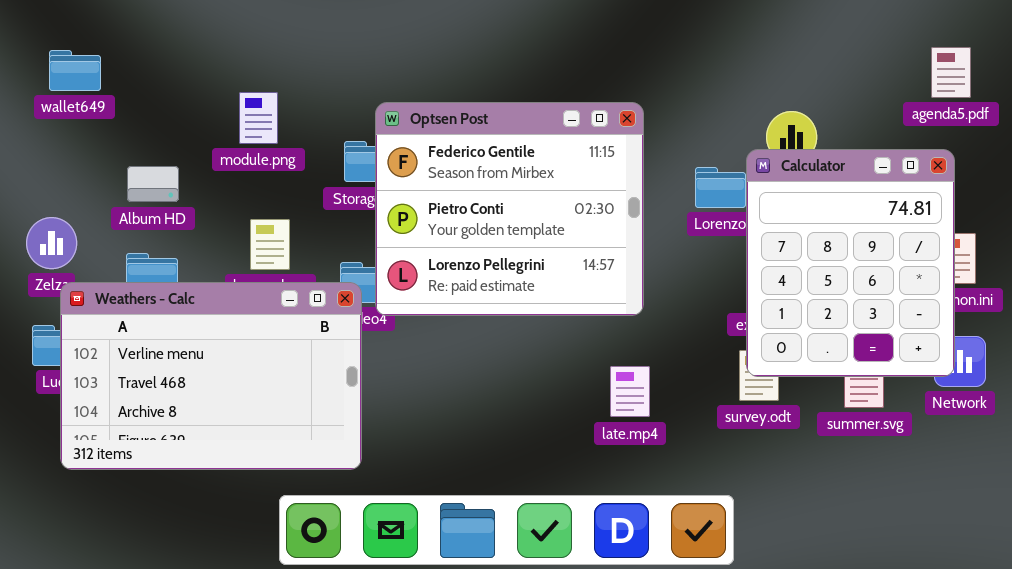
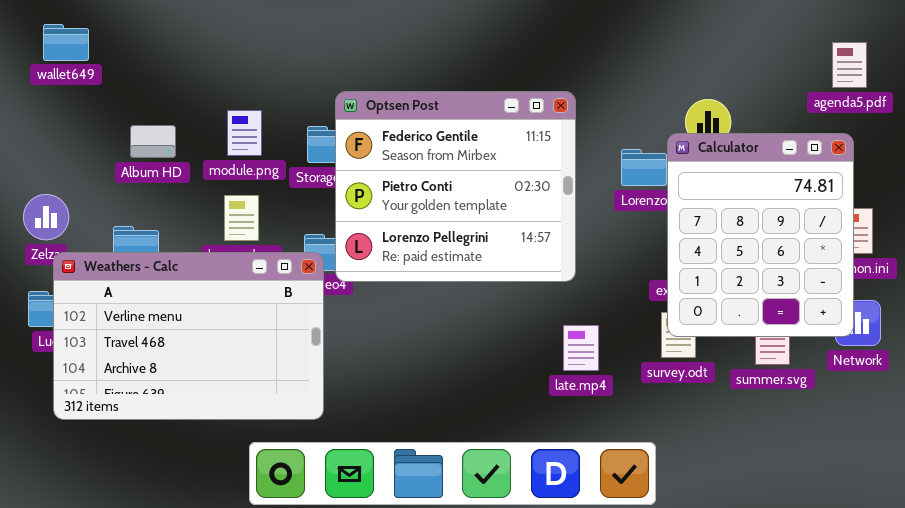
wallet649: [49,50,101,91] -> [43,24,89,61], moved
module.png: [239,92,278,144] -> [227,110,262,156], moved
Album HD: [127,166,179,202] -> [130,125,176,158], moved
late.mp4: [610,366,650,417] -> [563,325,599,371], moved

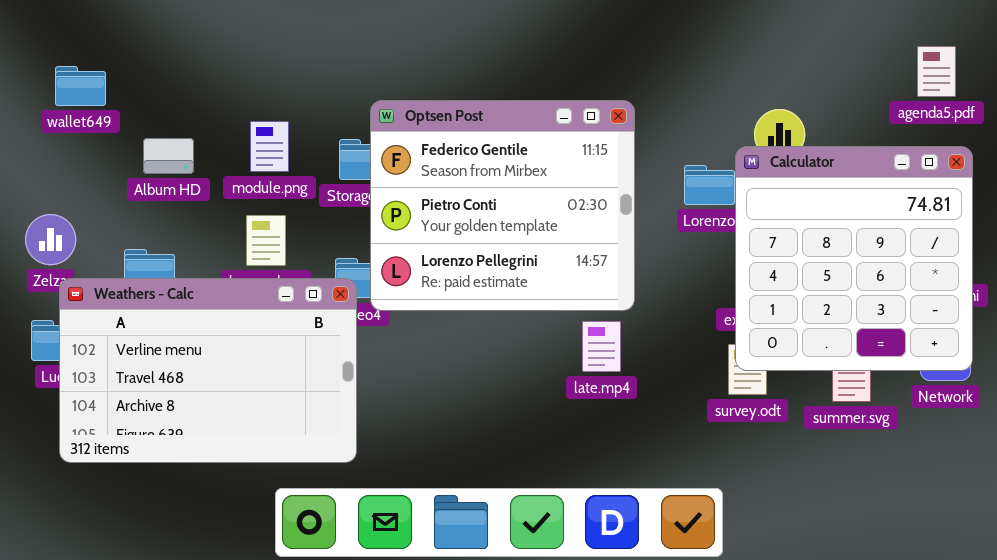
wallet649: [43,24,89,61] -> [55,66,106,106], moved
Calculator: [667,133,854,337] -> [735,146,973,371], resized
late.mp4: [563,325,599,371] -> [582,321,621,372], moved

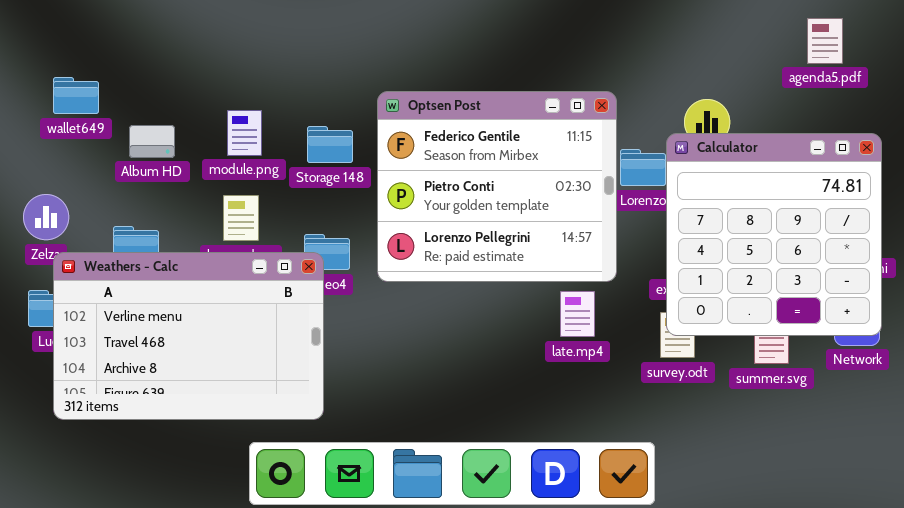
agenda5.pdf: [917,46,956,97] -> [807,18,843,64], moved
wallet649: [55,66,106,106] -> [53,77,99,114], moved
Optsen Post: [370,100,635,311] -> [377,91,617,282], moved
late.mp4: [582,321,621,372] -> [560,291,595,337], moved

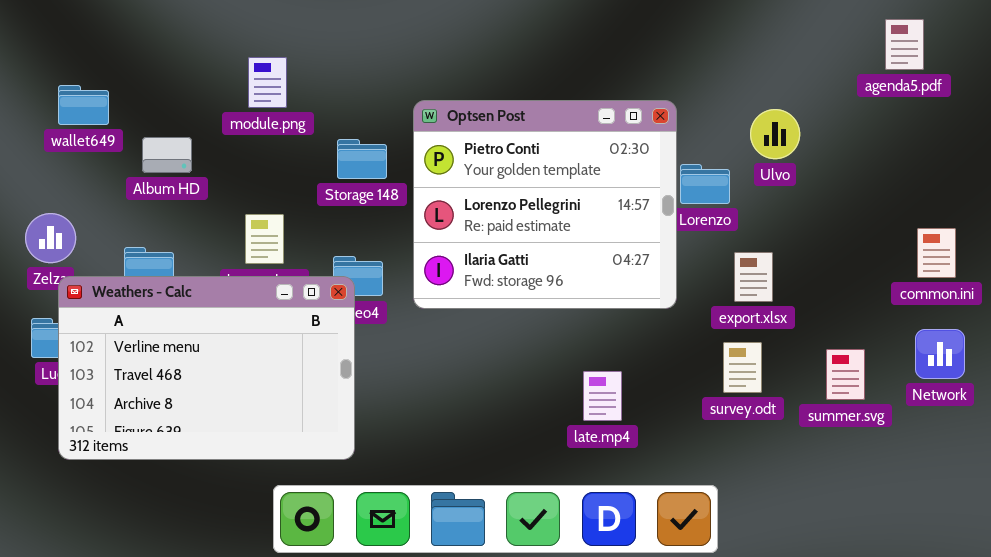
Optsen Post: [377,91,617,282] -> [413,100,677,309], scrolled down 1 row
module.png: [227,110,262,156] -> [248,57,287,108], moved
Calculator: [666,133,882,336] -> none, closed
late.mp4: [560,291,595,337] -> [583,371,622,421], moved

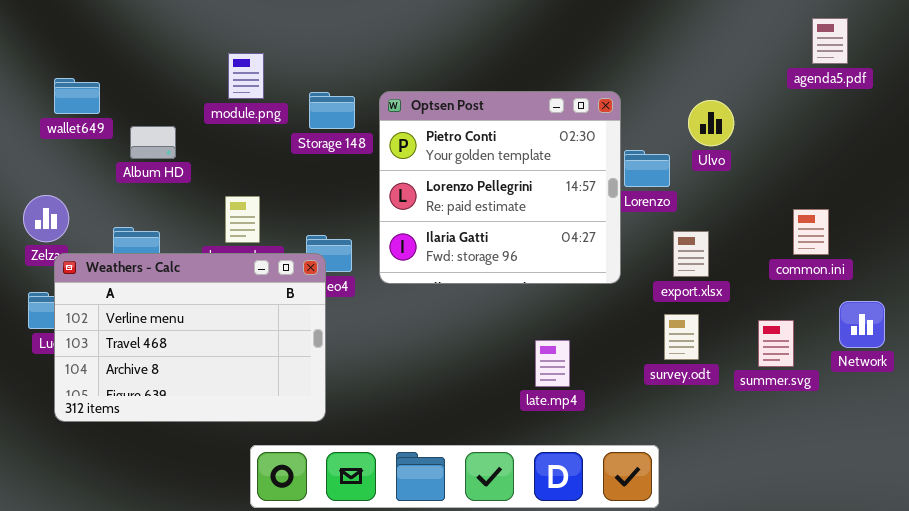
Storage 148: [337,139,387,179] -> [309,92,355,129], moved
common.ini: [917,228,956,278] -> [793,209,829,255], moved

